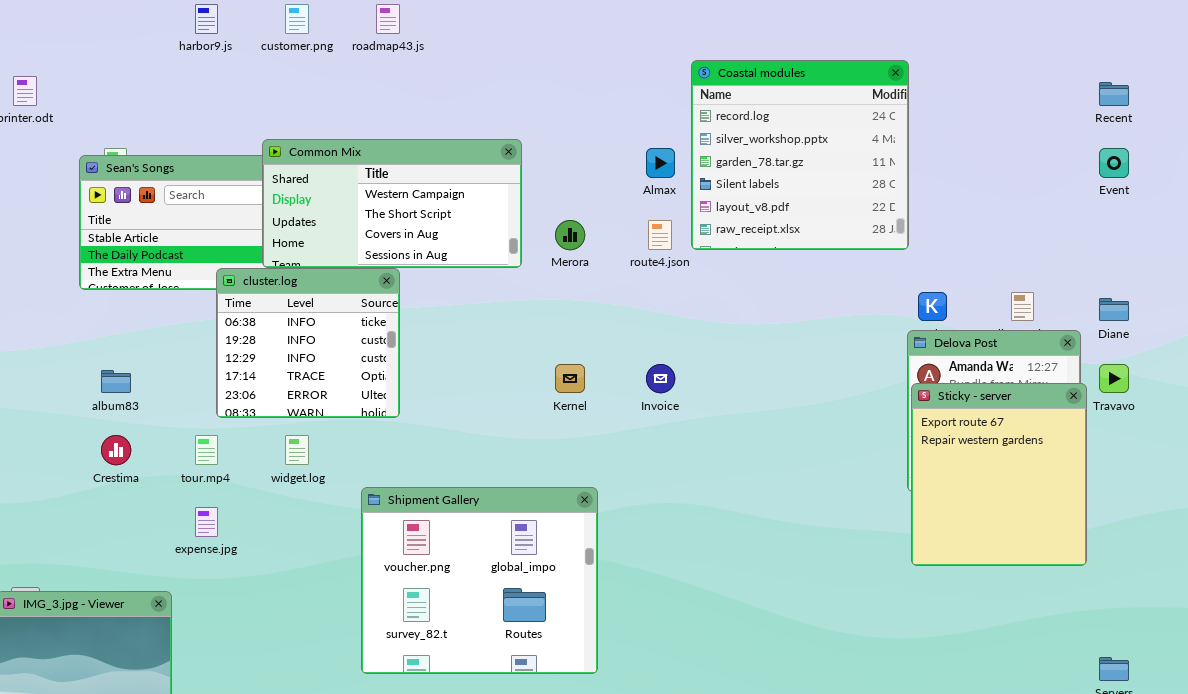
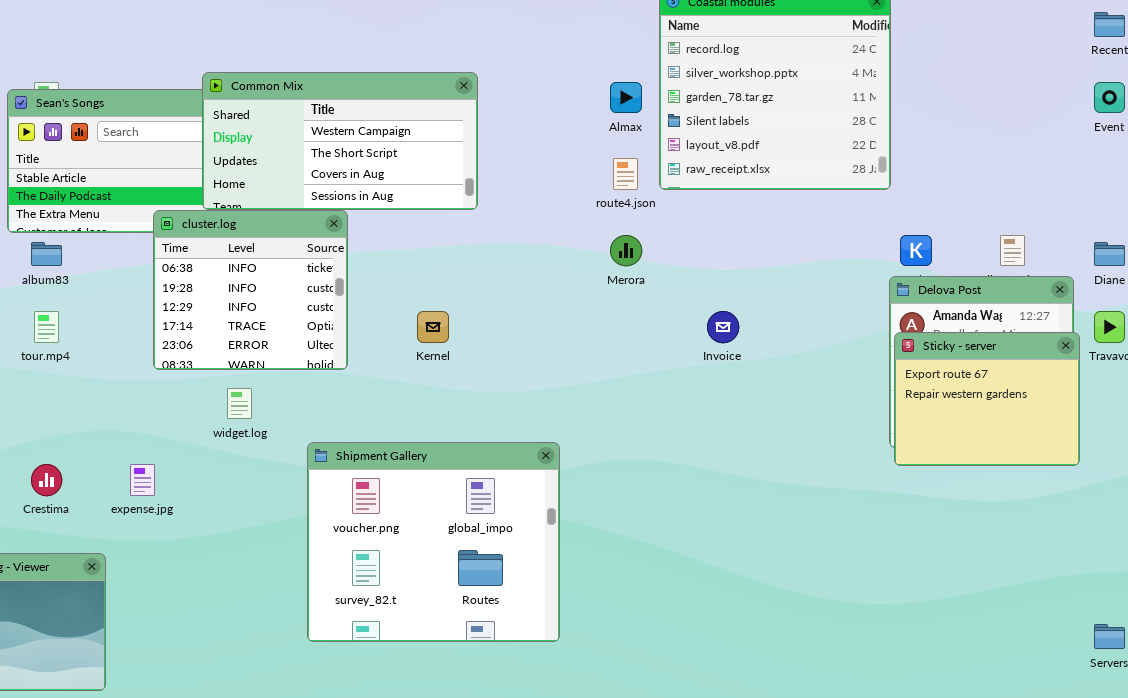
Merora: [555,220,585,250] -> [610,235,642,266], moved
Kernel: [555,364,585,393] -> [417,311,449,343], moved
Invoice: [646,364,675,393] -> [707,311,739,343], moved
album83: [101,370,131,393] -> [31,242,62,266], moved
Sticky - server: [911,383,1087,566] -> [894,332,1080,466], resized
Crestima: [101,435,131,465] -> [31,464,62,496], moved
tour.mp4: [195,435,218,465] -> [34,311,59,343], moved

